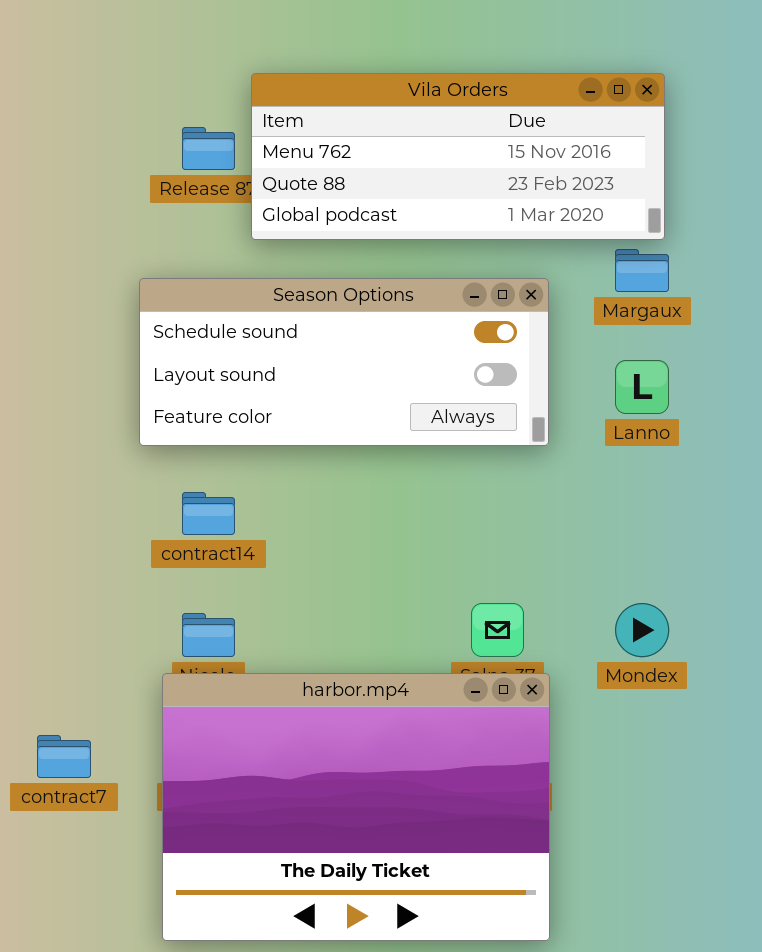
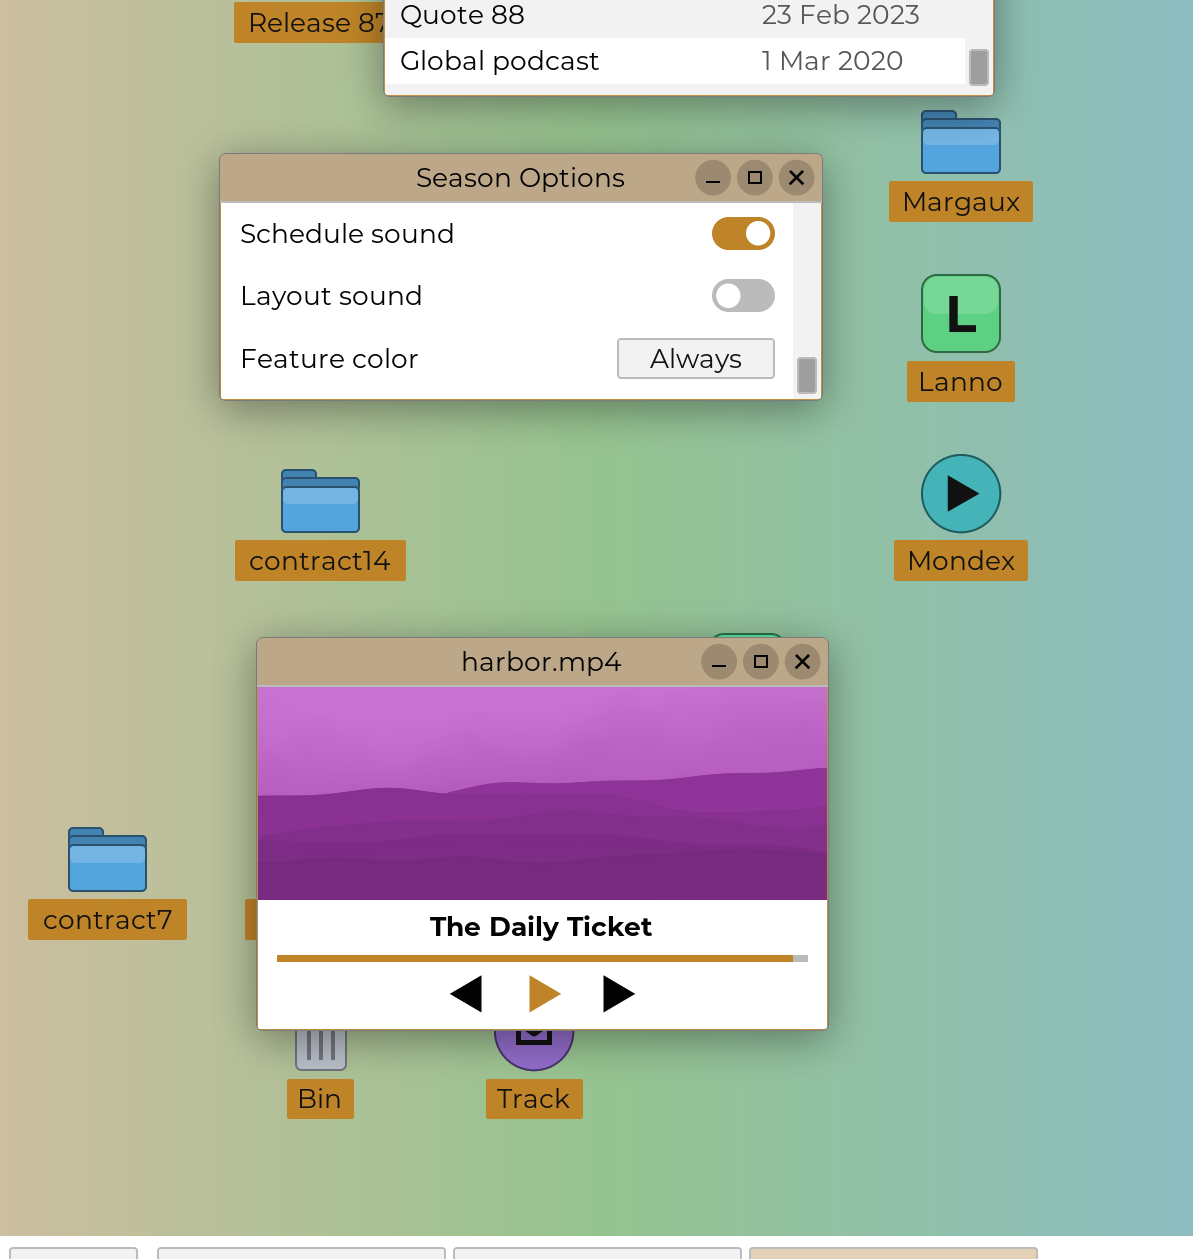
Mondex: [615,603,669,657] -> [921,454,1001,533], moved
harbor.mp4: [162,673,550,941] -> [256,637,829,1031], moved

